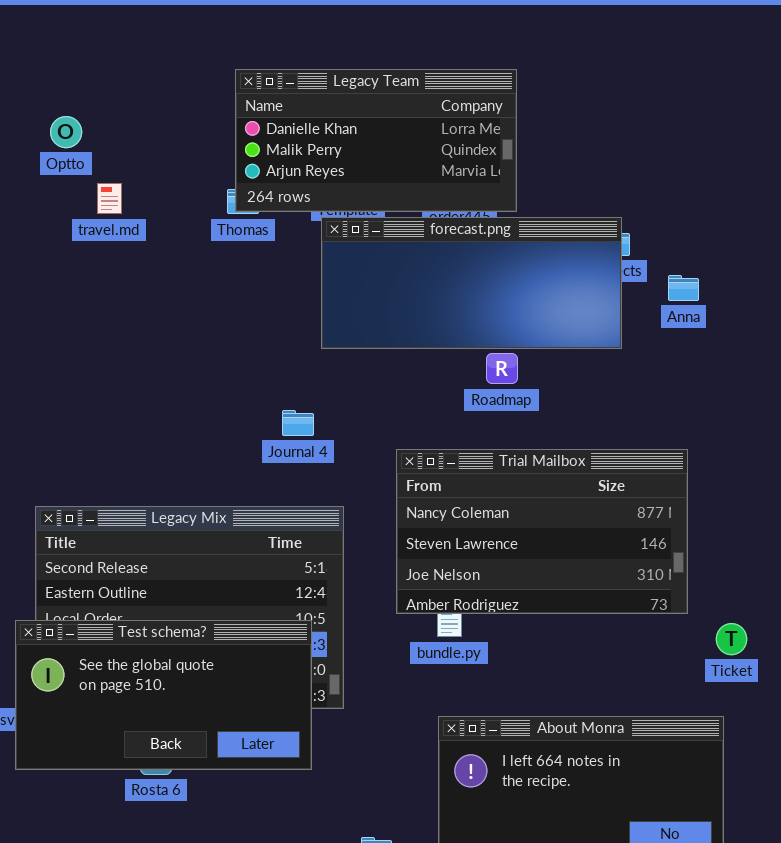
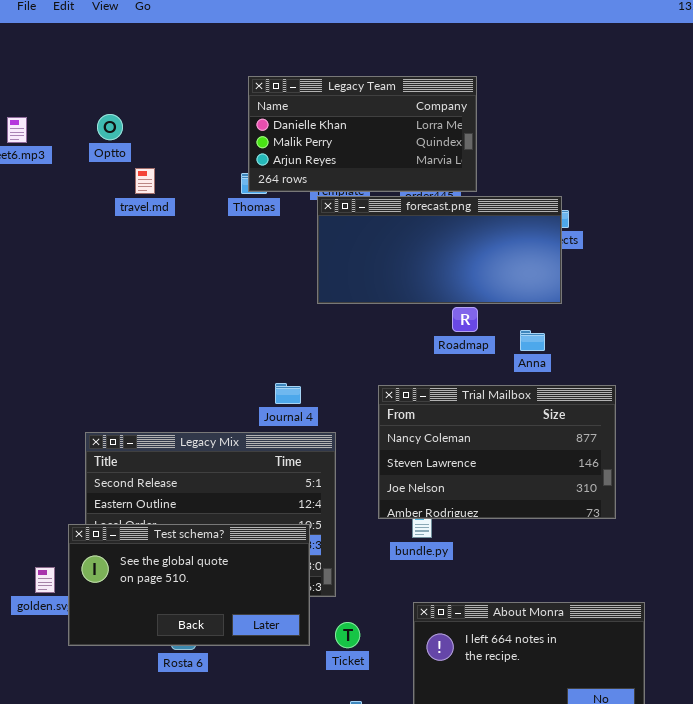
Anna: [668,275,699,301] -> [520,330,545,351], moved
Journal 4: [282,410,314,436] -> [275,383,301,404], moved
Ticket: [716,623,747,655] -> [335,622,360,648], moved

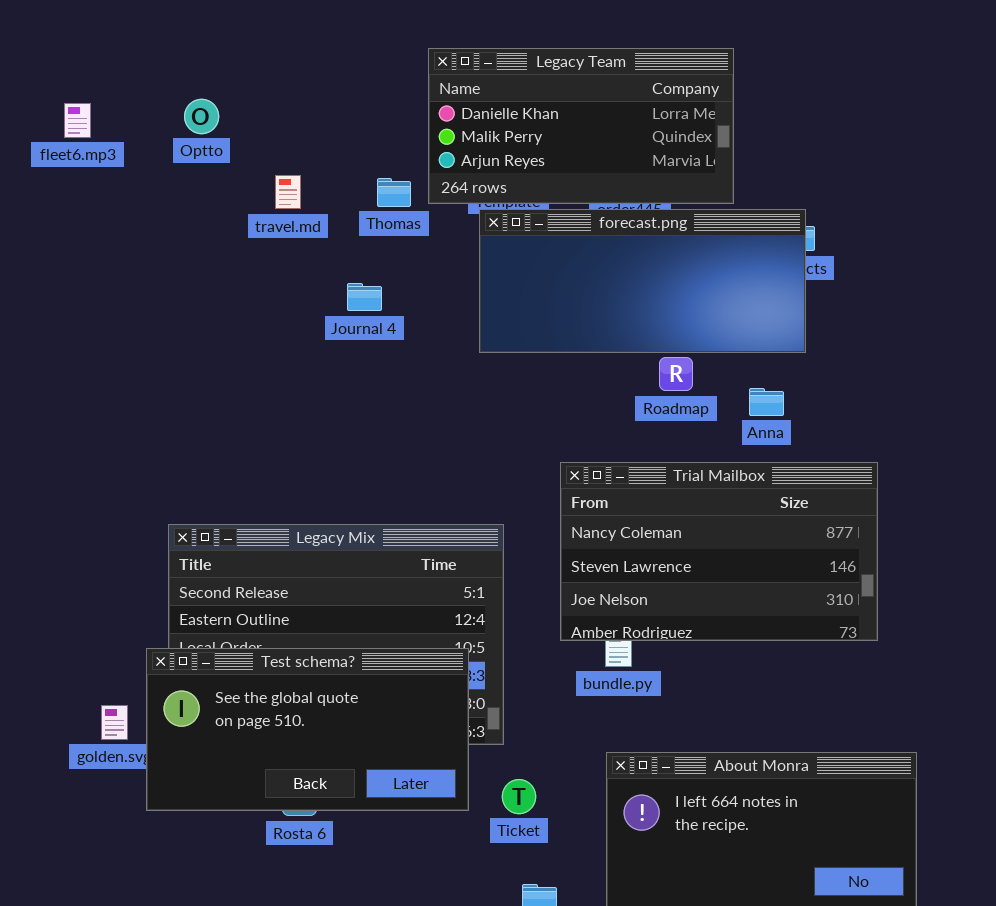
Legacy Team: [248,76,477,192] -> [428,48,734,204], moved
travel.md: [135,168,155,194] -> [275,175,301,209], moved
Journal 4: [275,383,301,404] -> [347,283,382,311], moved

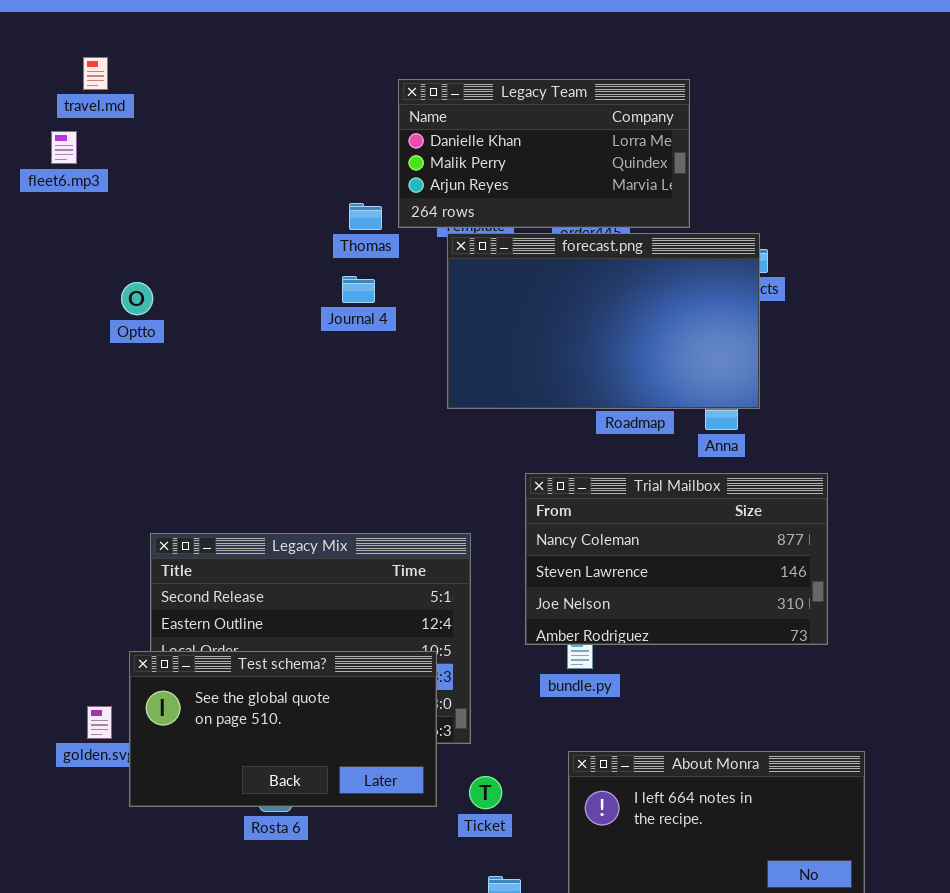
Optto: [184,99,219,134] -> [121,282,153,315], moved
travel.md: [275,175,301,209] -> [83,57,108,90], moved
forecast.png: [479,209,806,353] -> [447,233,760,409], resized
Journal 4: [347,283,382,311] -> [342,276,375,303], moved

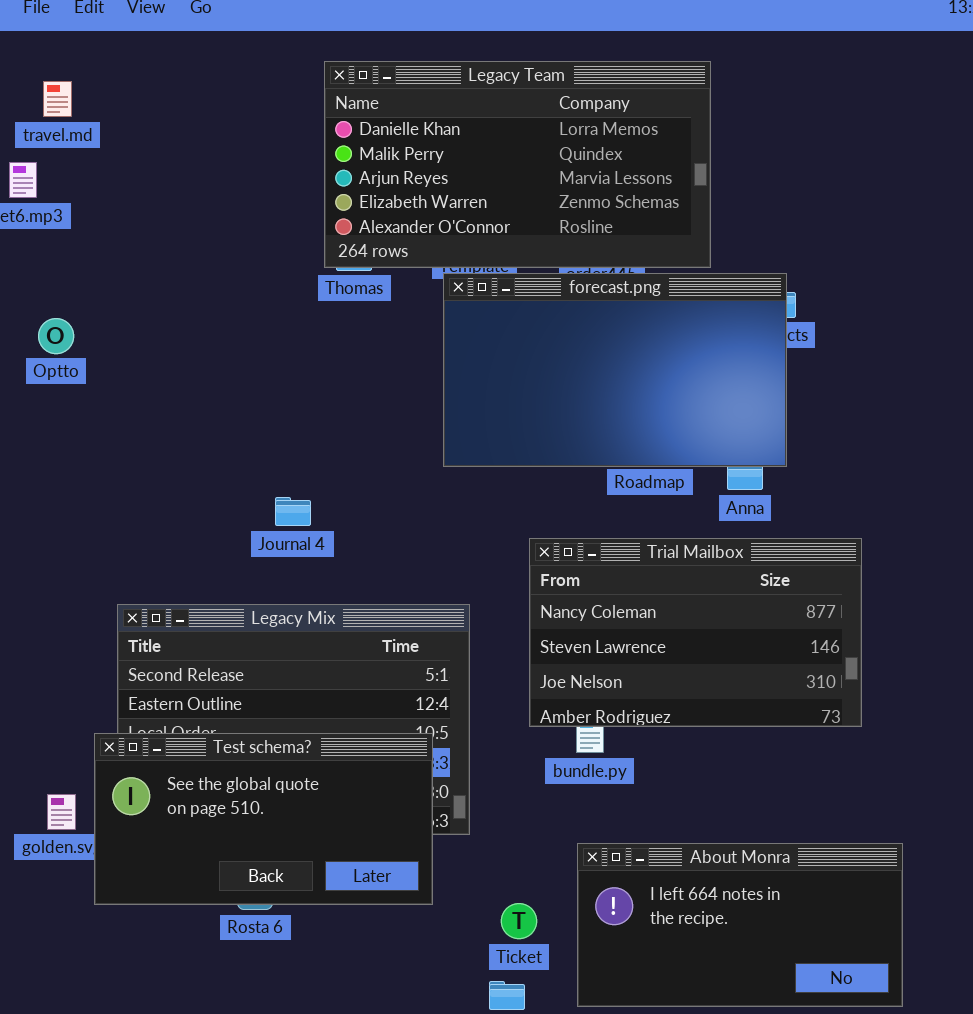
Legacy Team: [398,79,690,228] -> [324,61,711,268], resized
Journal 4: [342,276,375,303] -> [275,497,311,526], moved
Optto: [121,282,153,315] -> [38,318,74,354], moved
Ticket: [469,776,502,809] -> [501,903,537,939], moved

